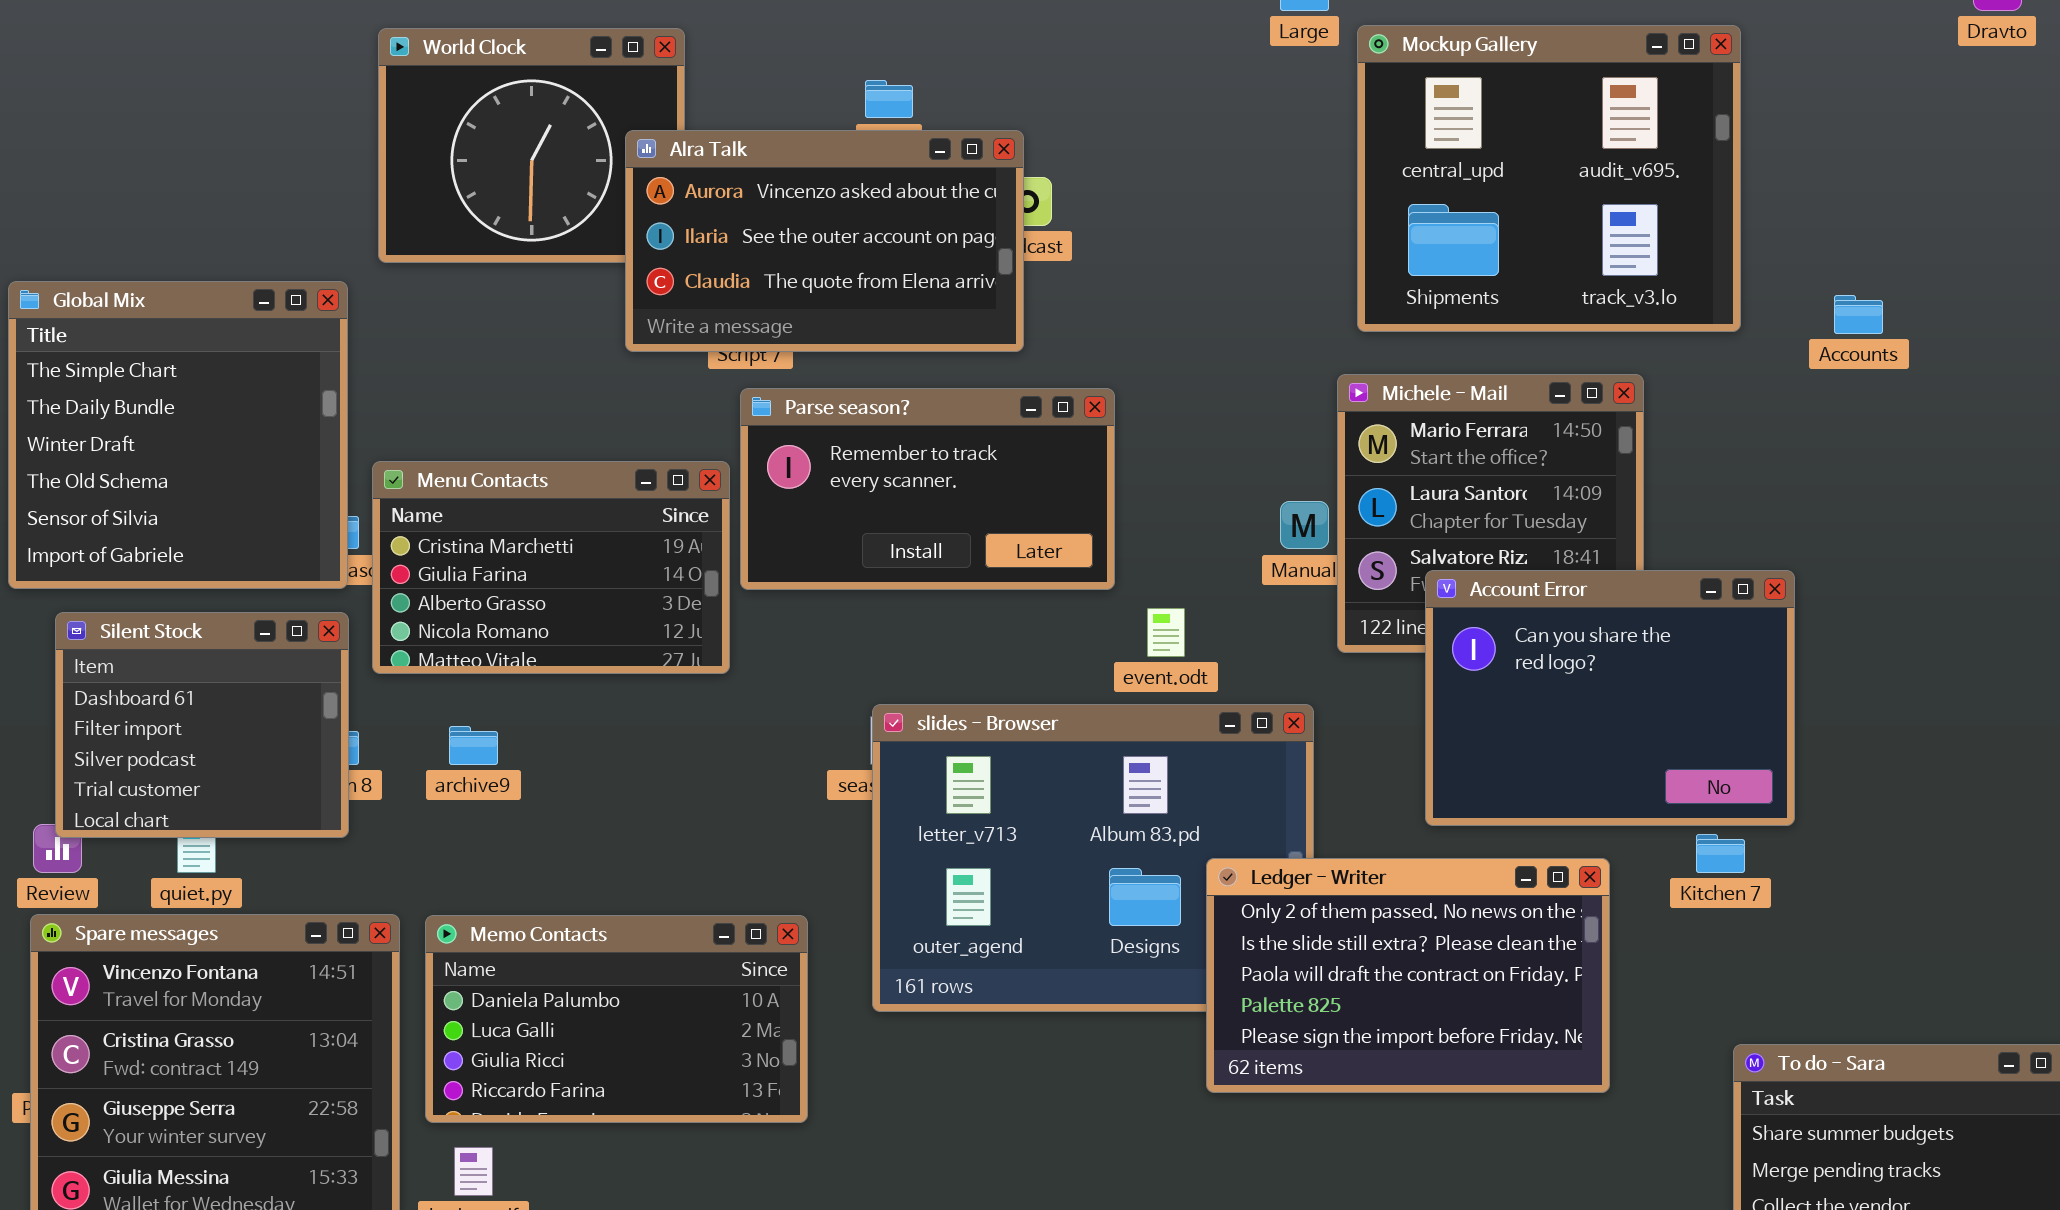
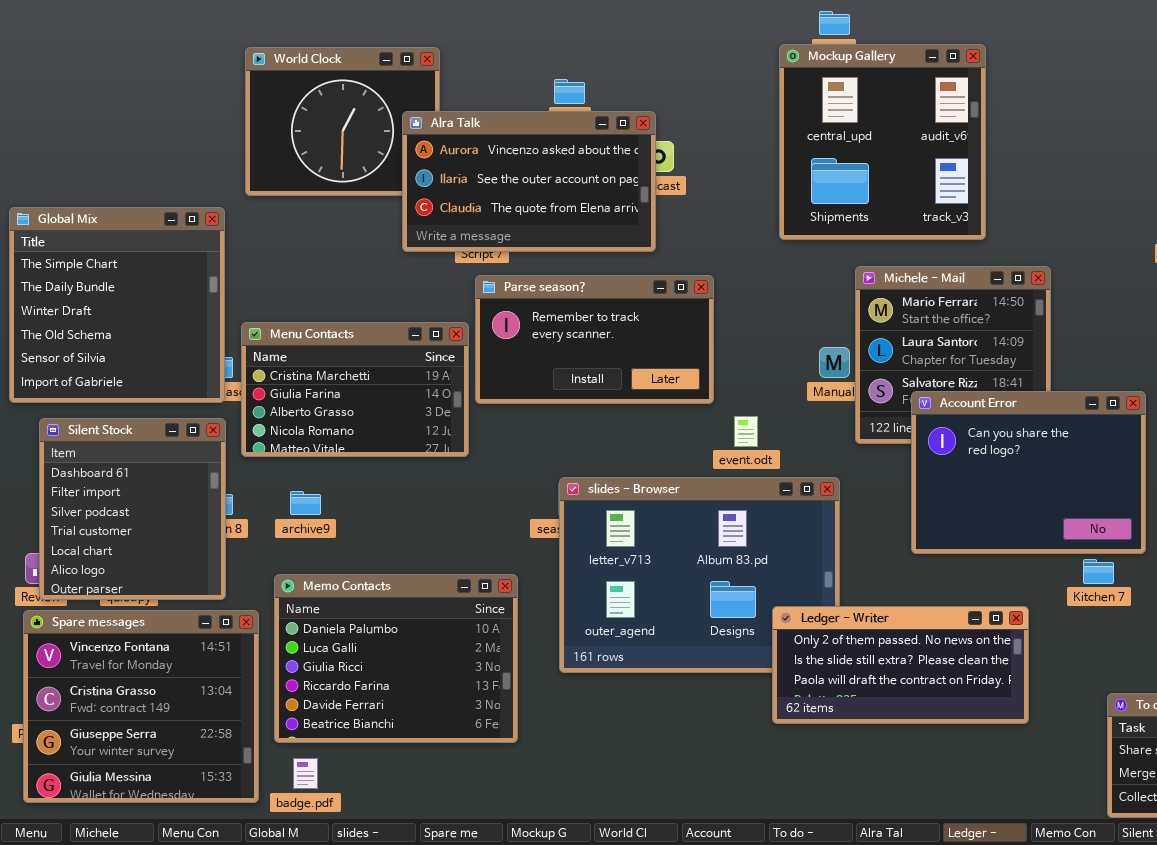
Mockup Gallery: [1357,25,1741,332] -> [779,44,986,240], moved, resized
Silent Stock: [55,612,349,838] -> [39,418,226,600], resized
Ledger - Writer: [1206,858,1610,1093] -> [772,606,1029,724], resized
Memo Contacts: [425,915,808,1123] -> [274,574,518,743], resized

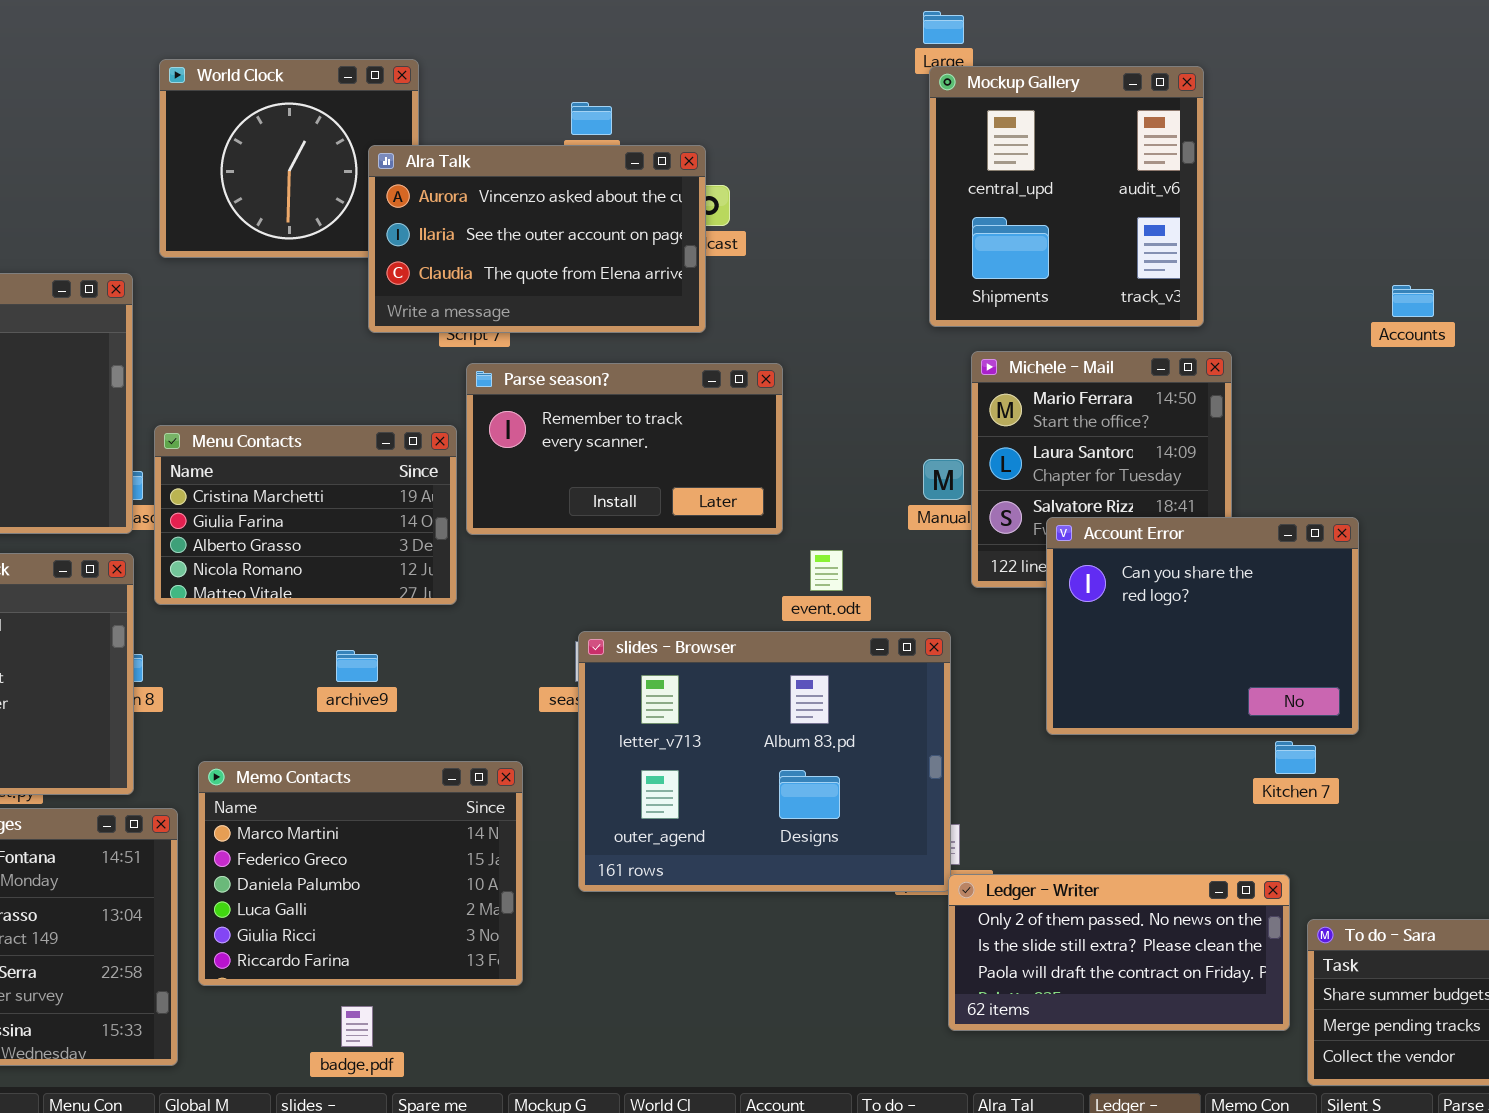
Mockup Gallery: [779,44,986,240] -> [929,66,1204,327], moved
archive9: [290,491,321,515] -> [336,650,378,682], moved
Memo Contacts: [274,574,518,743] -> [198,761,523,986], scrolled up 2 rows
Ledger - Writer: [772,606,1029,724] -> [948,874,1290,1031], moved
badge.pdf: [293,758,318,789] -> [341,1006,373,1047], moved

